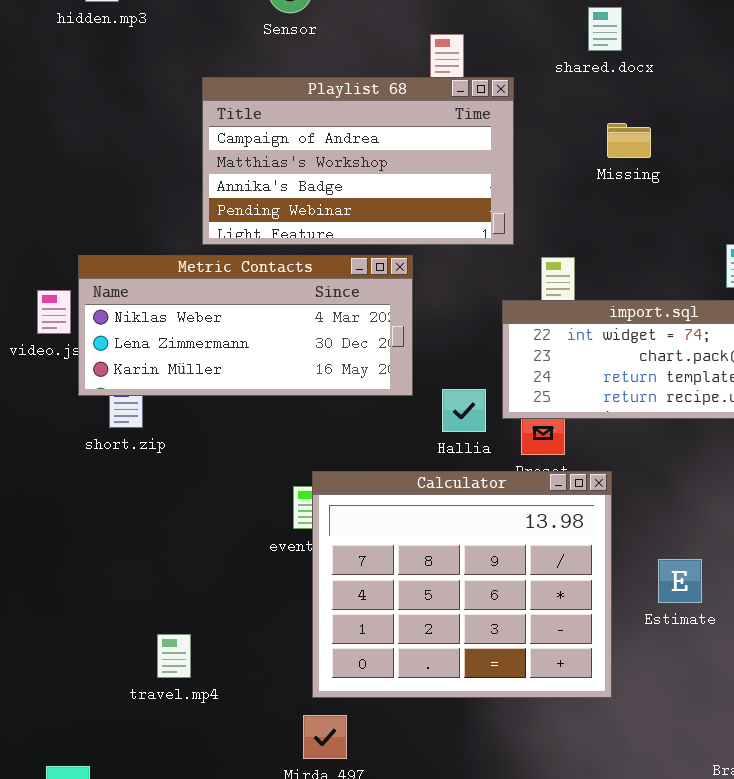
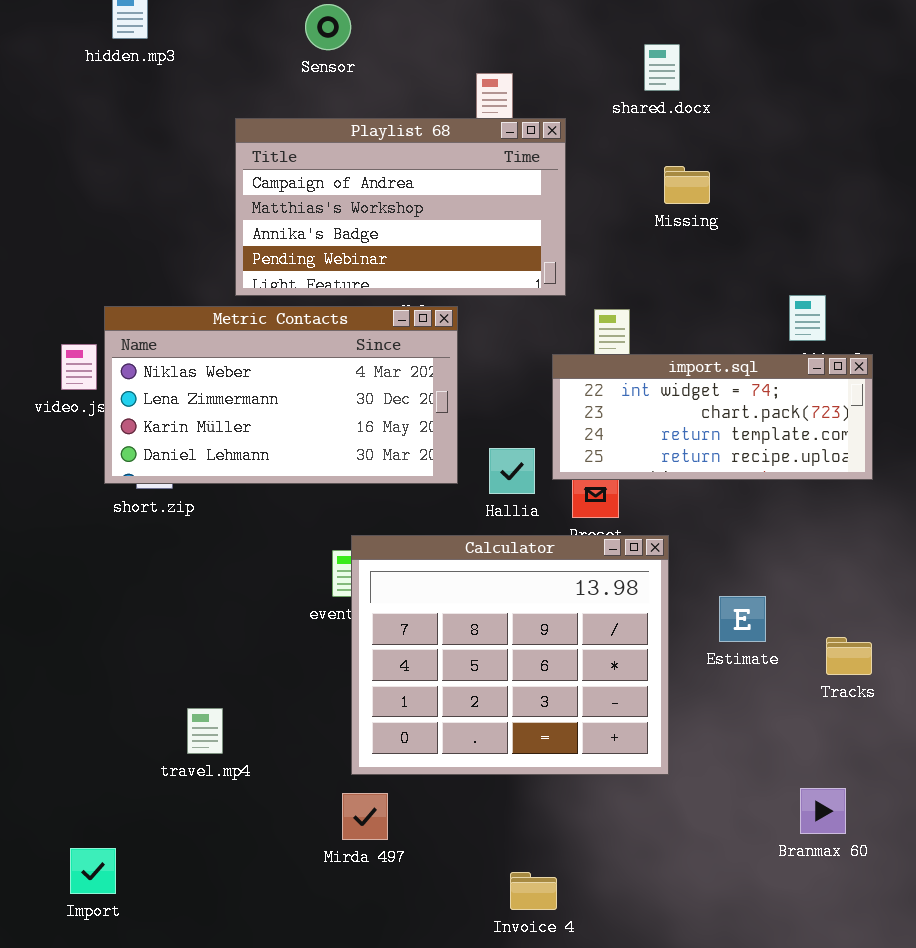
Metric Contacts: [78,255,413,396] -> [104,306,458,484], resized
Estimate: [658,559,702,603] -> [719,596,766,642], moved

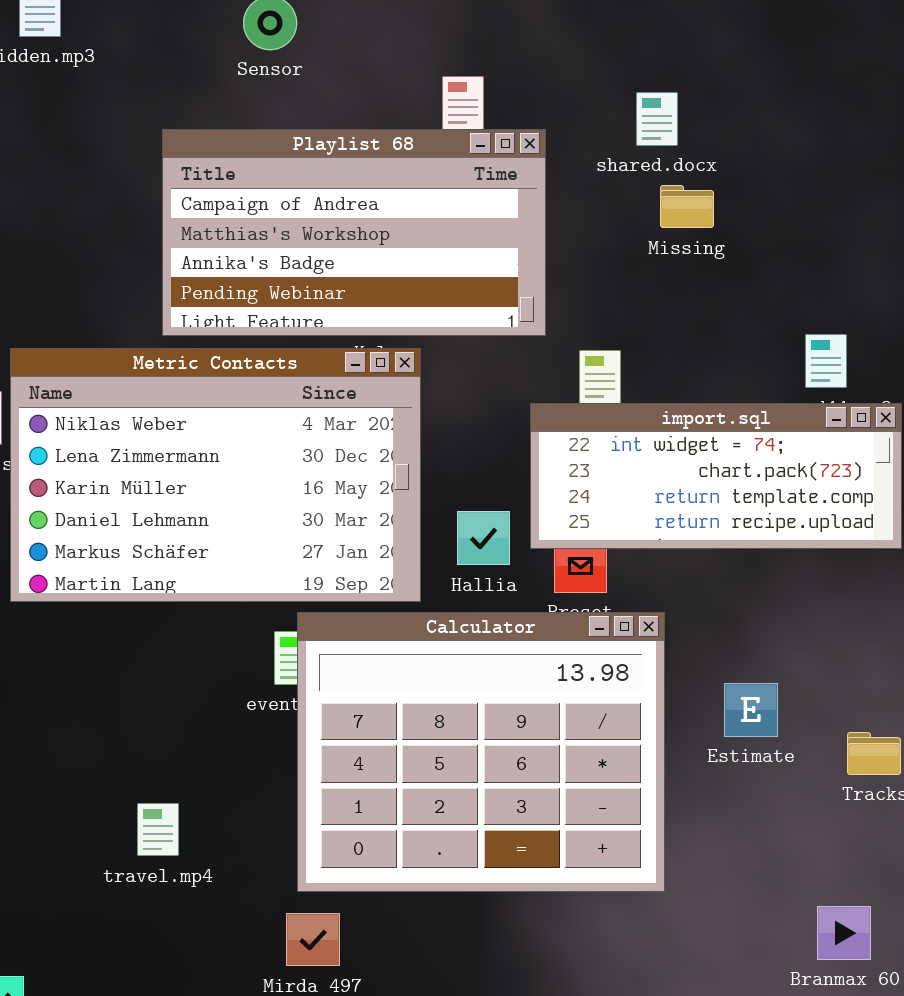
shared.docx: [644,44,680,91] -> [636,92,678,146], moved
Metric Contacts: [104,306,458,484] -> [10,348,421,602], resized
travel.mp4: [187,708,223,754] -> [137,803,179,856], moved

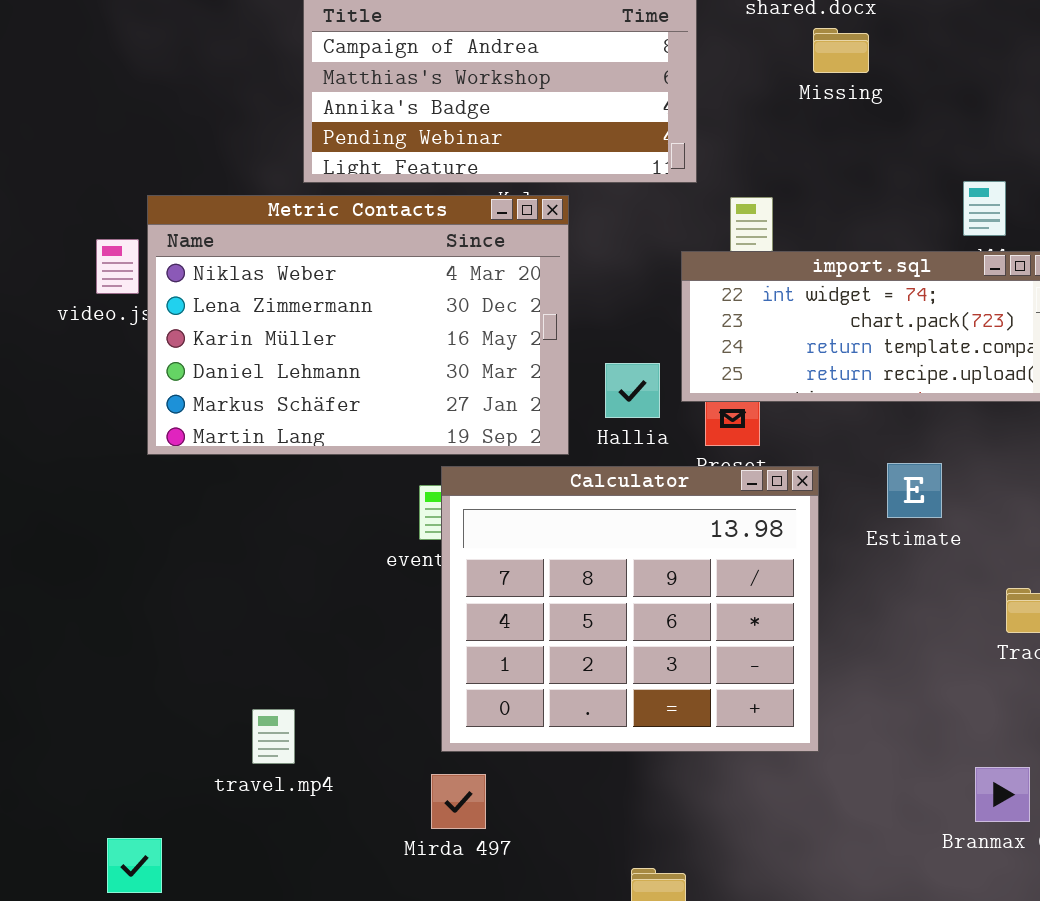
Estimate: [724,683,778,737] -> [887,463,942,518], moved
travel.mp4: [137,803,179,856] -> [252,709,295,764], moved

